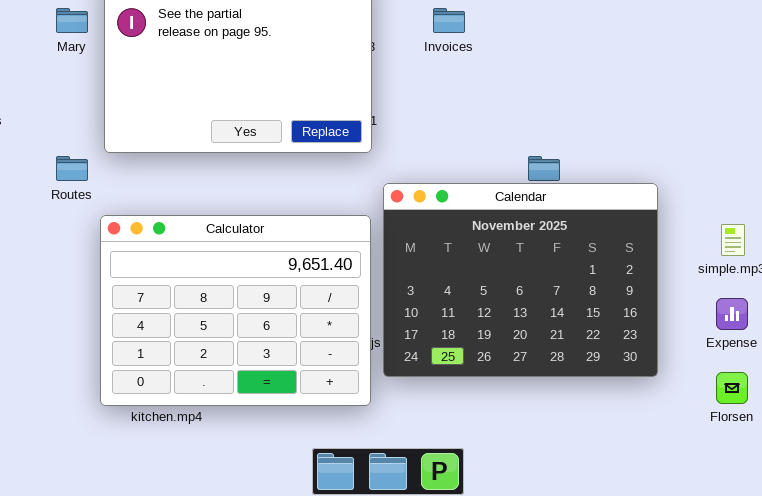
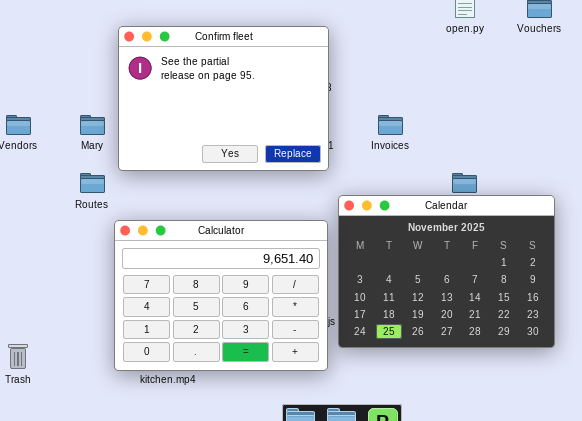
Mary: [56,8,88,33] -> [80,115,105,135], moved
Invoices: [433,8,465,33] -> [378,115,403,135], moved

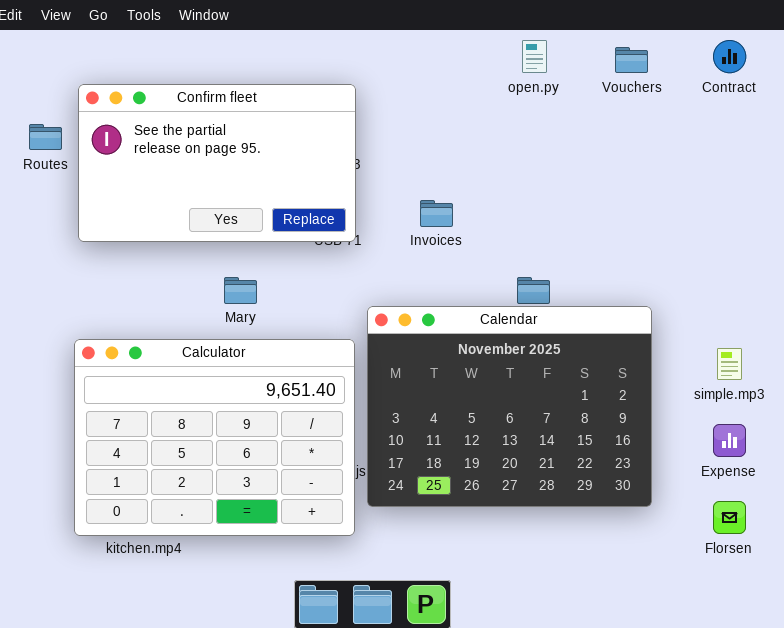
Confirm fleet: [118,26,329,171] -> [78,84,356,242], resized
Mary: [80,115,105,135] -> [224,277,257,304], moved
Routes: [80,173,105,193] -> [29,124,62,150], moved

